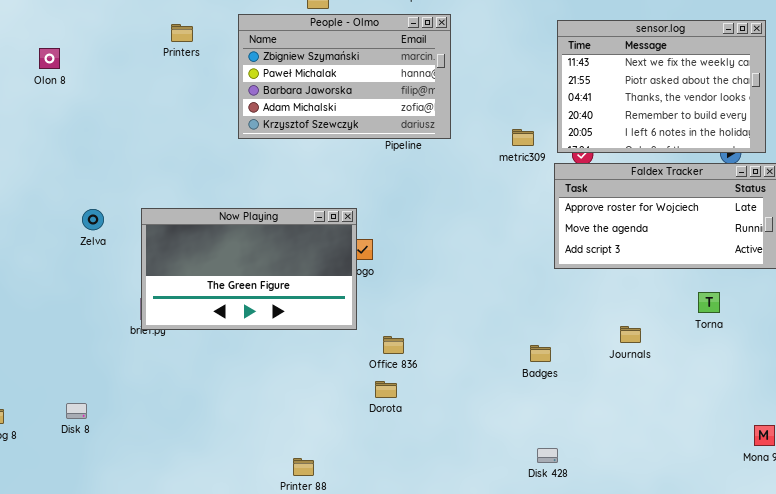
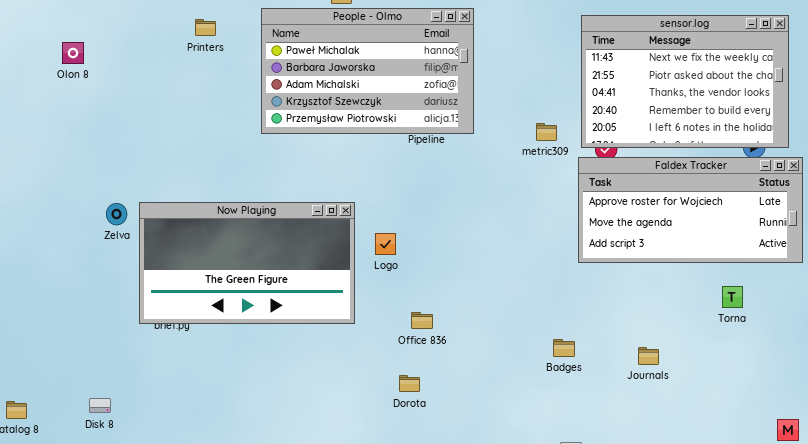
People - Olmo: [238,14,451,139] -> [261,8,474,134], scrolled down 1 row
Now Playing: [141,208,357,330] -> [139,202,355,324], moved
Journals: [620,326,641,343] -> [638,347,659,365], moved
Office 836: [383,336,404,354] -> [411,312,433,329], moved

